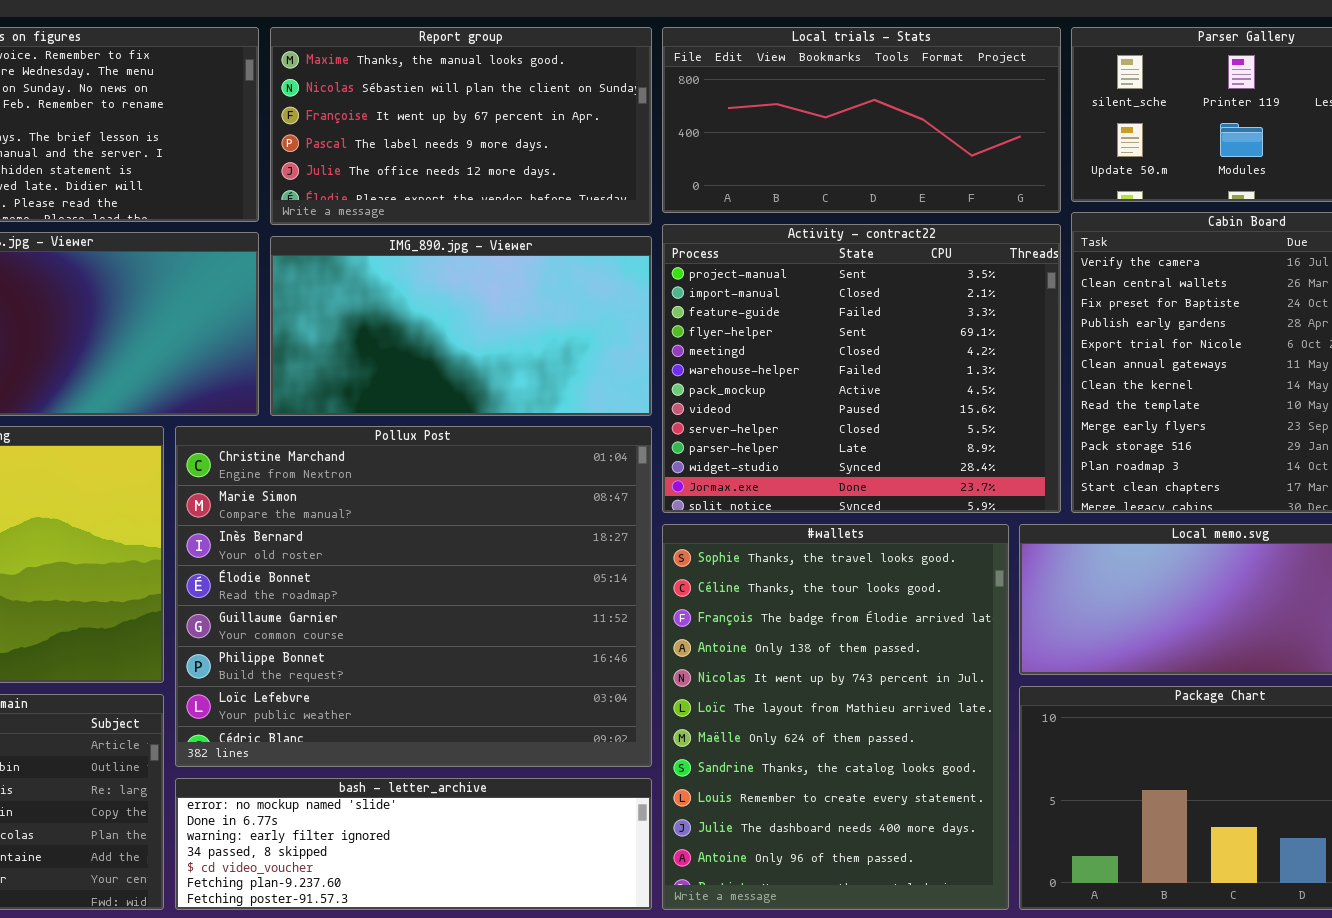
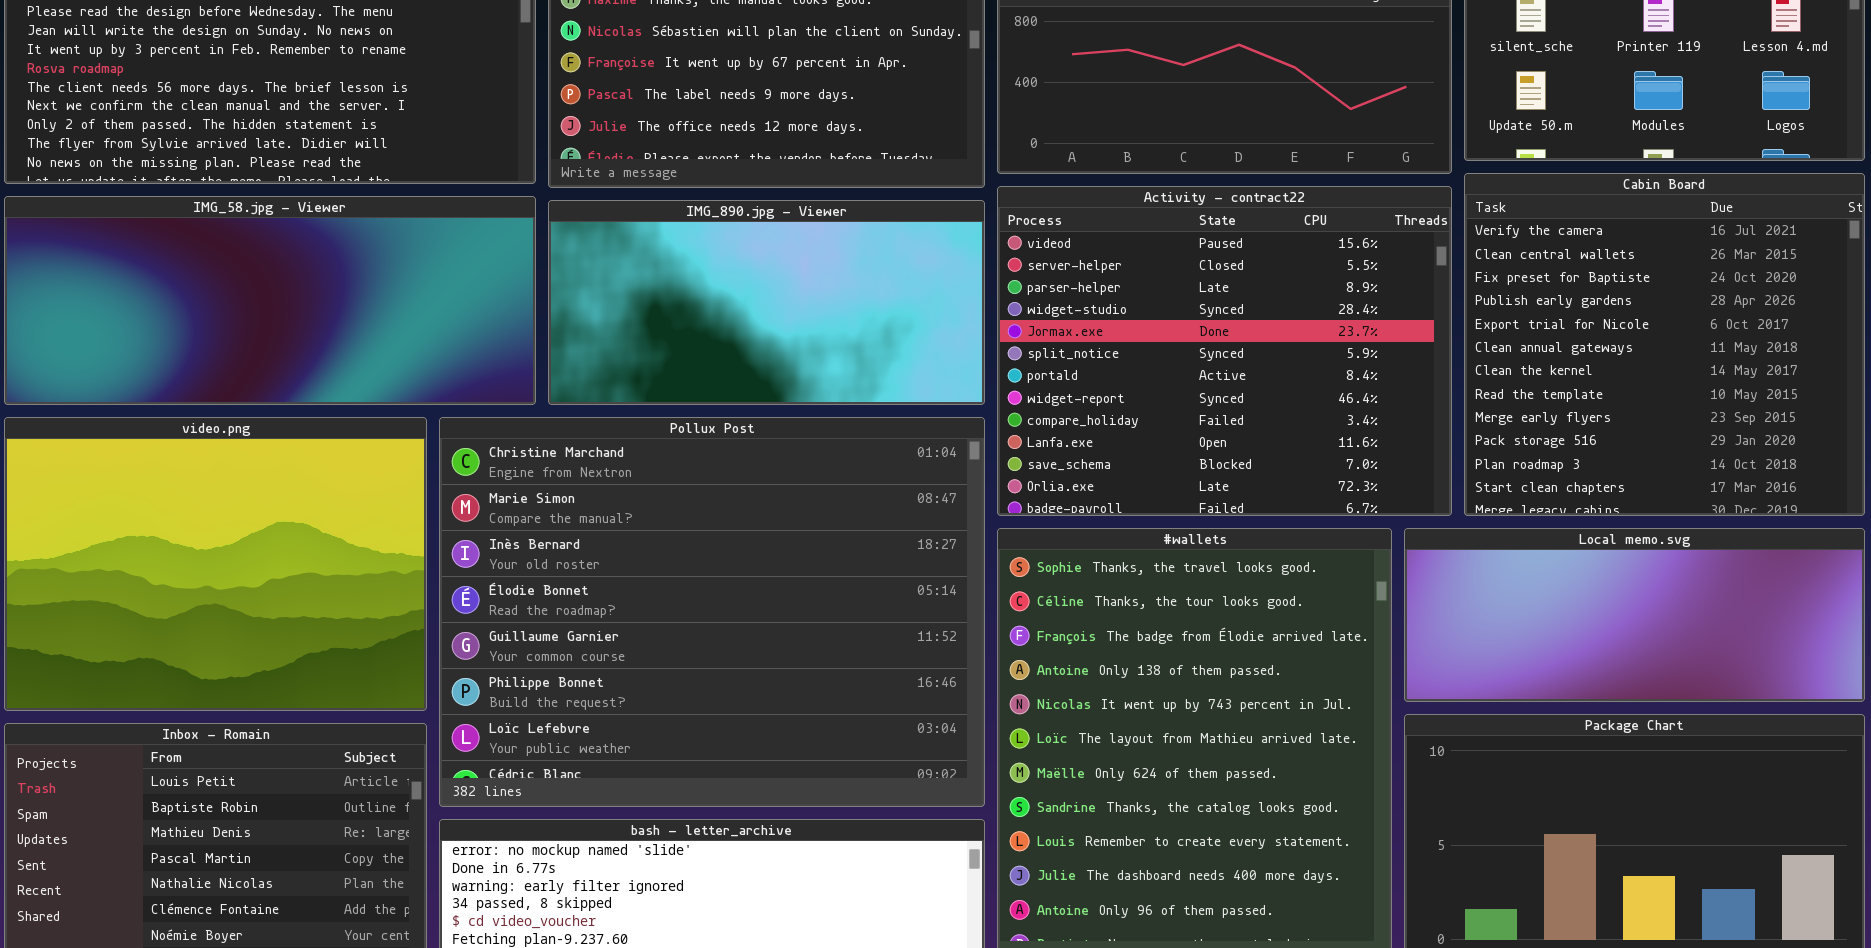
Activity - contract22: [662,224,1061,513] -> [997,186,1452,516], scrolled down 7 rows

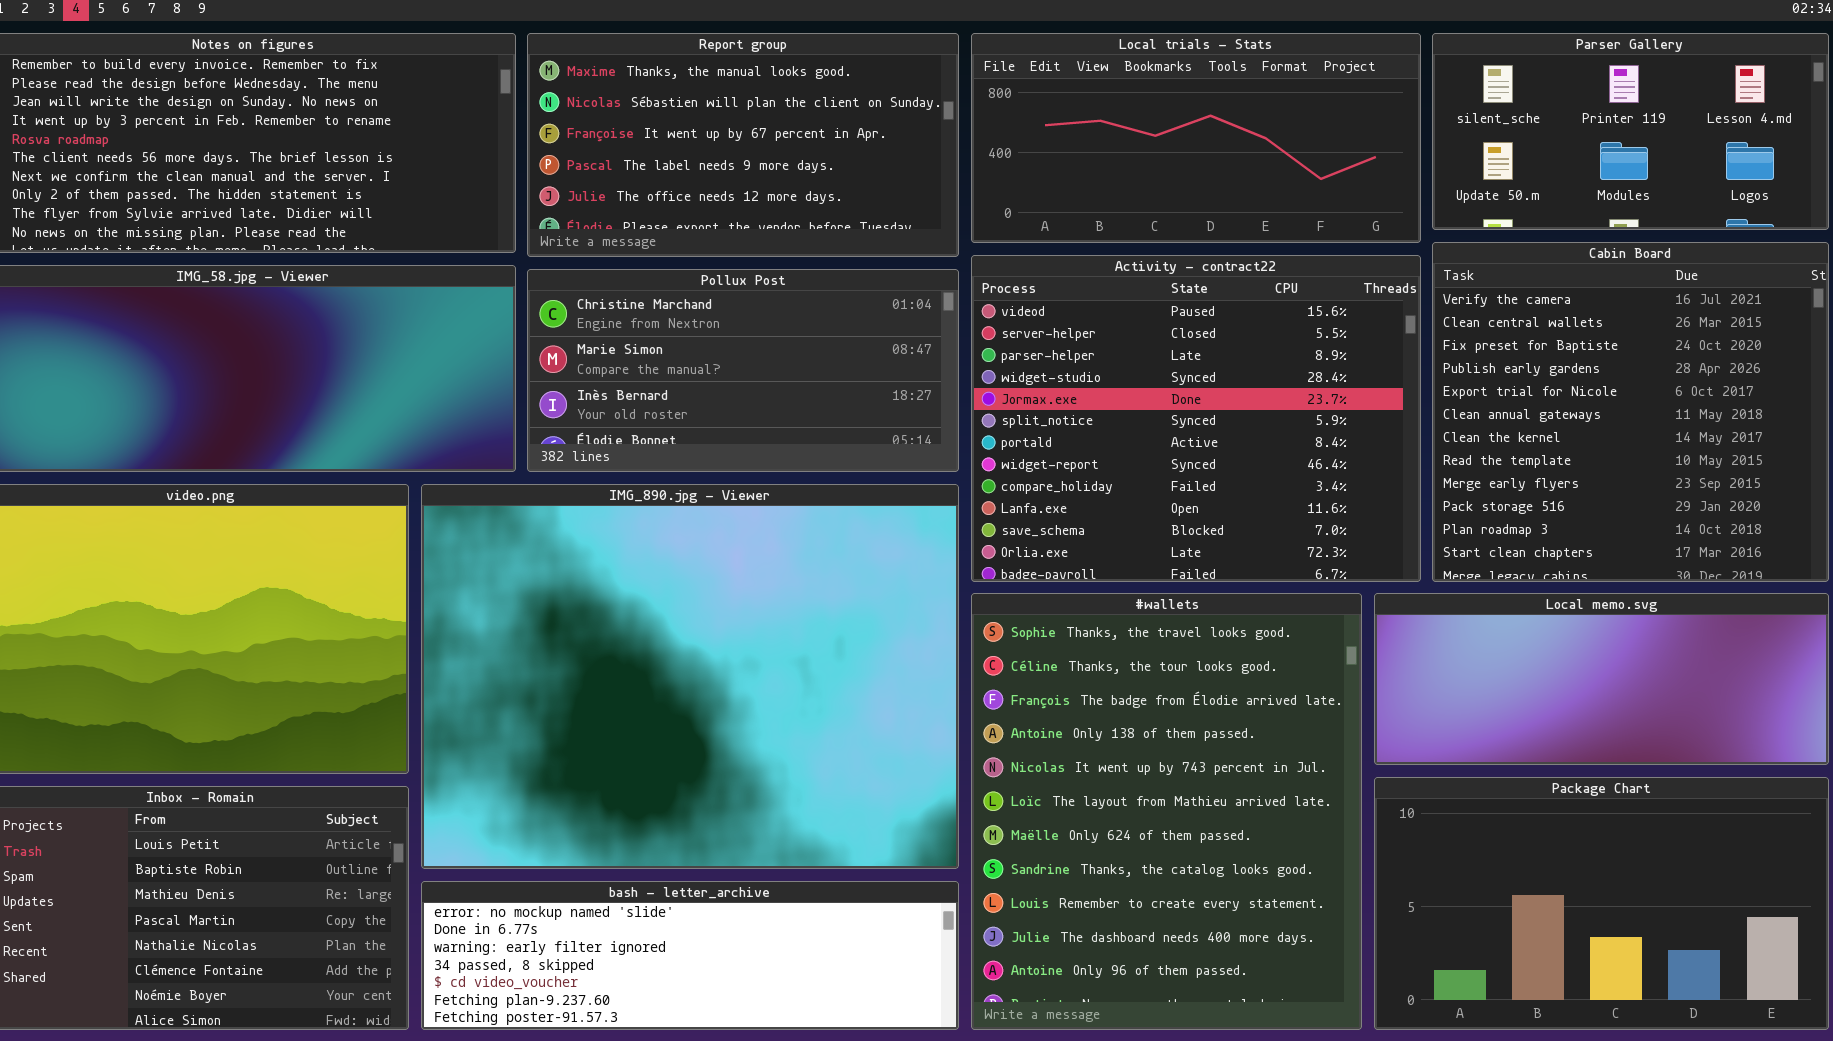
IMG_890.jpg - Viewer: [548,200,985,405] -> [421,484,959,869], moved, resized
Pollux Post: [439,417,985,807] -> [527,269,959,472], moved, resized

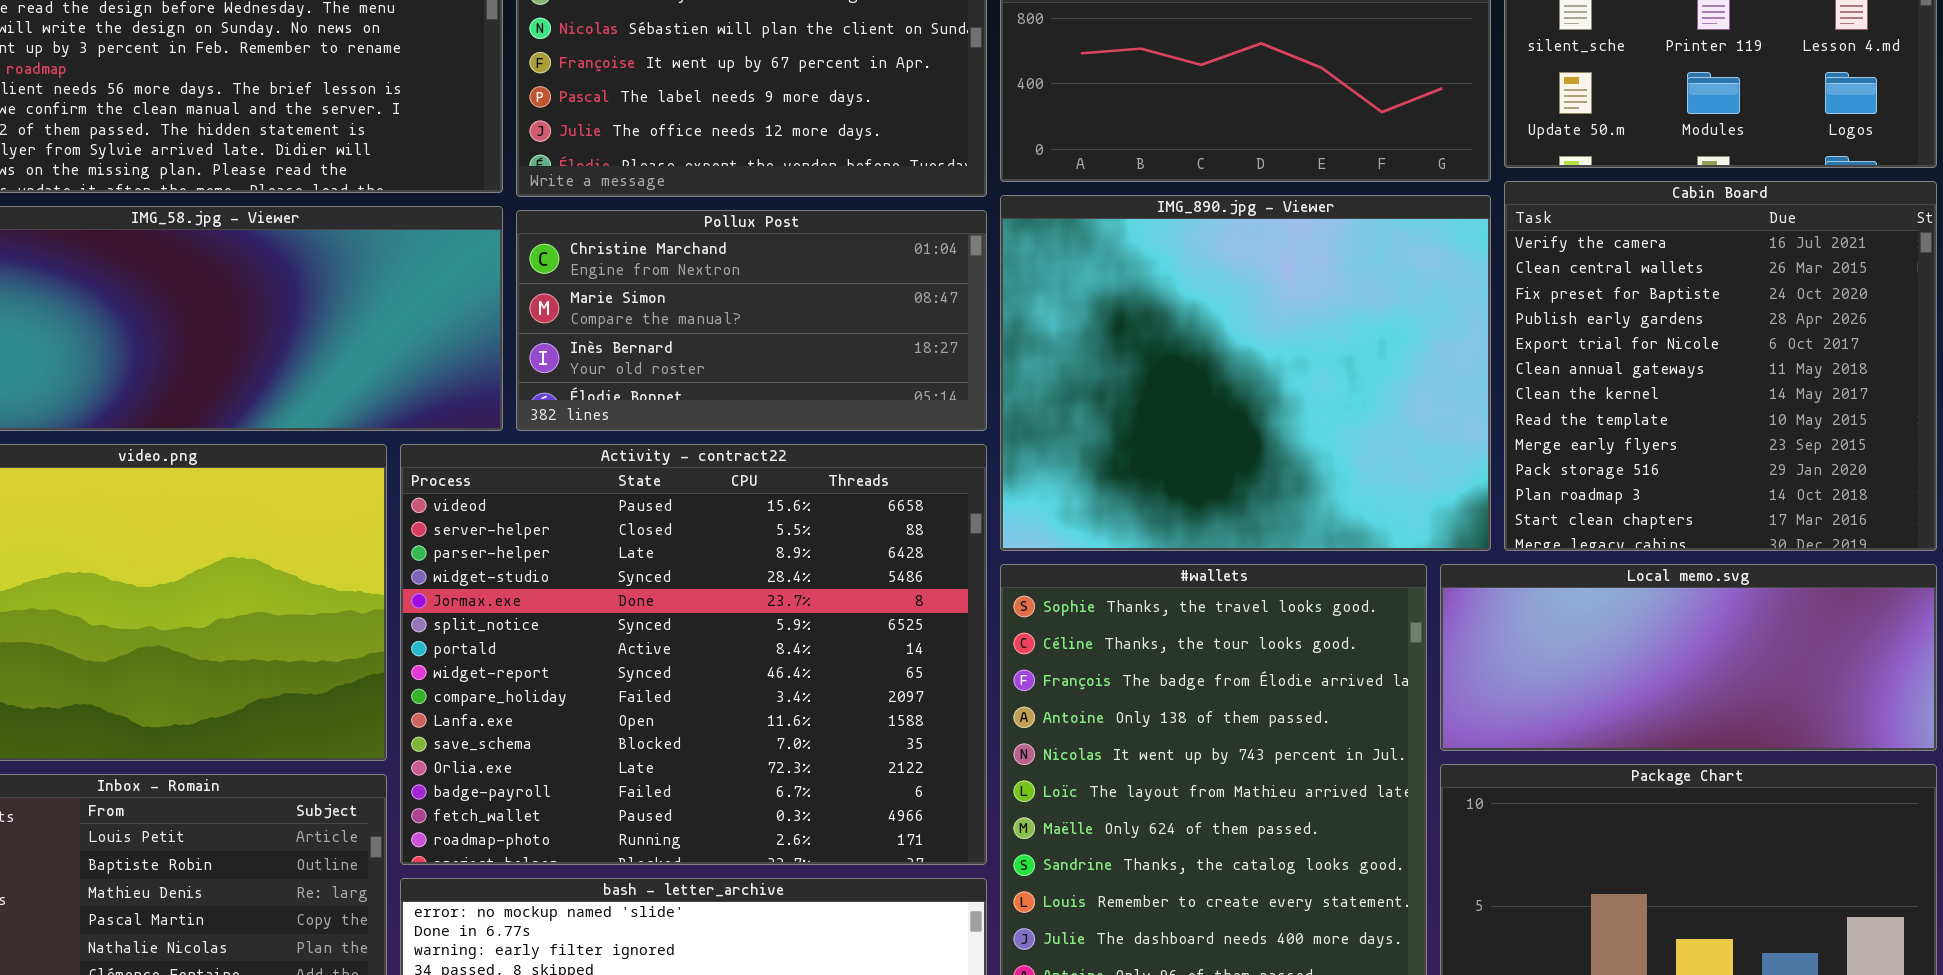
Activity - contract22: [971,255,1421,582] -> [400,444,987,865], moved, resized
IMG_890.jpg - Viewer: [421,484,959,869] -> [1000,195,1491,551], moved, resized

